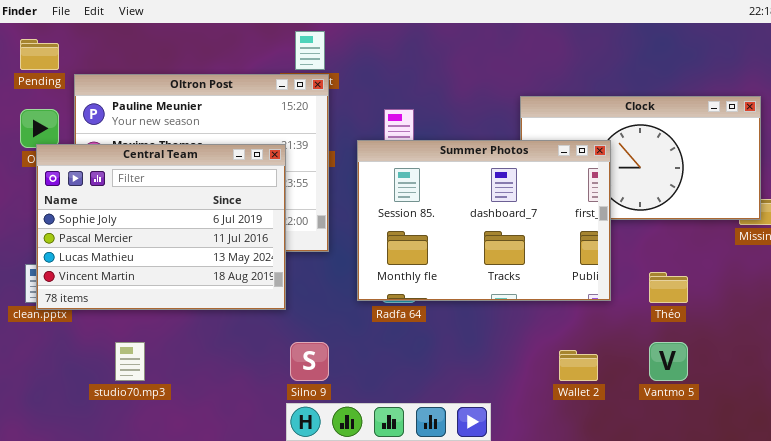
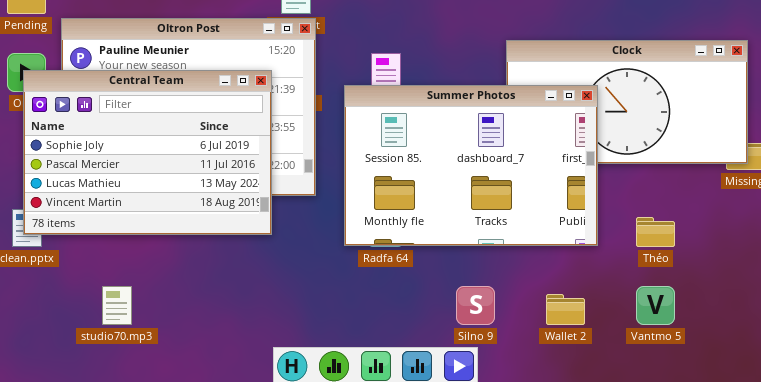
Central Team: [36,144,286,310] -> [23,70,272,235], moved
Silno 9: [290,342,329,381] -> [456,286,495,325], moved

